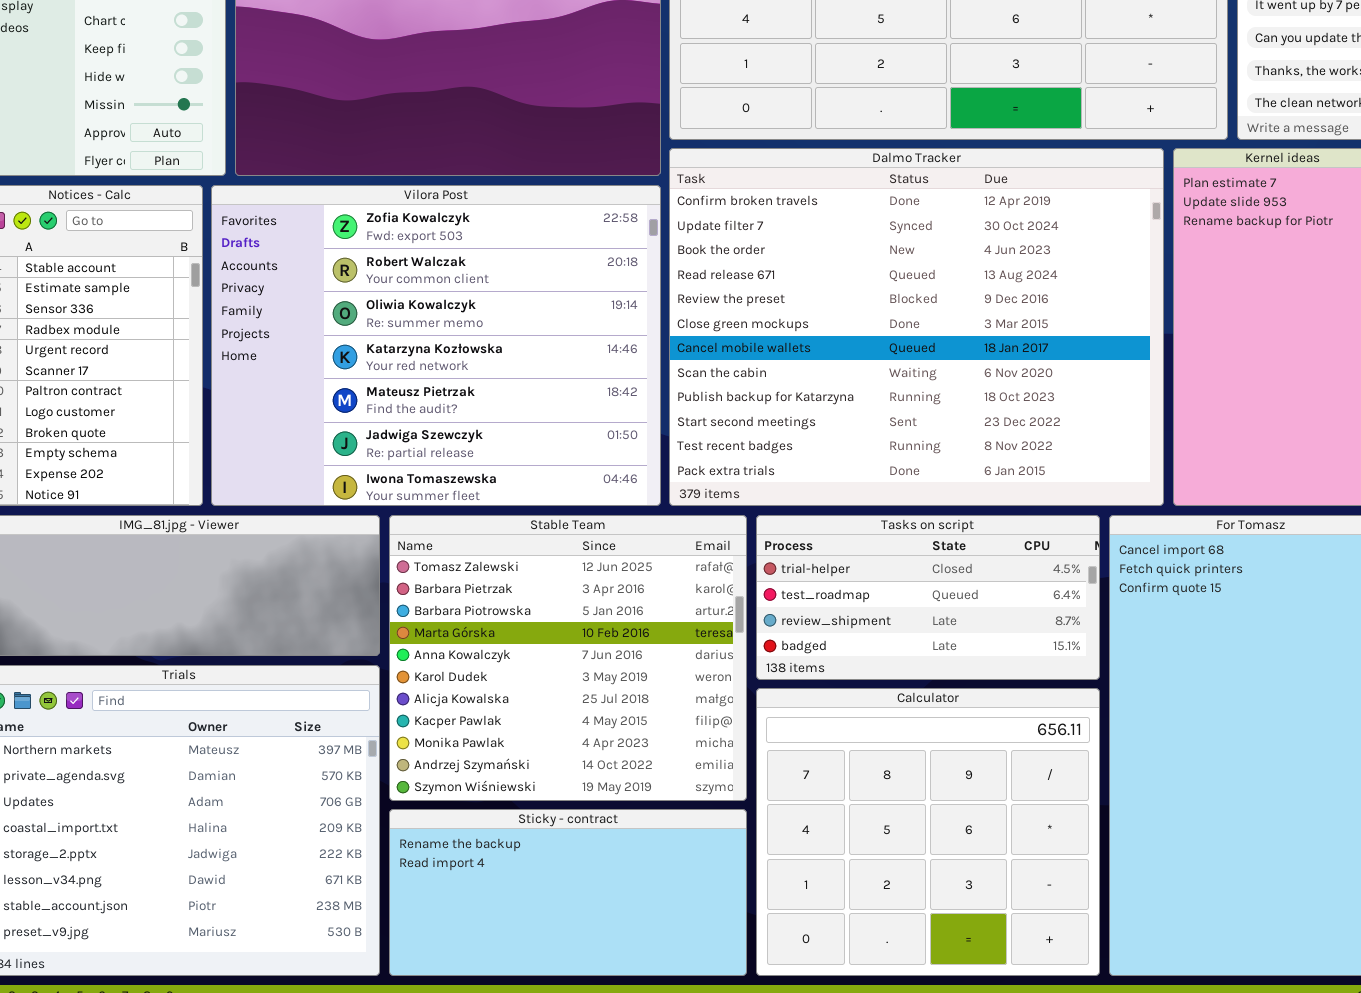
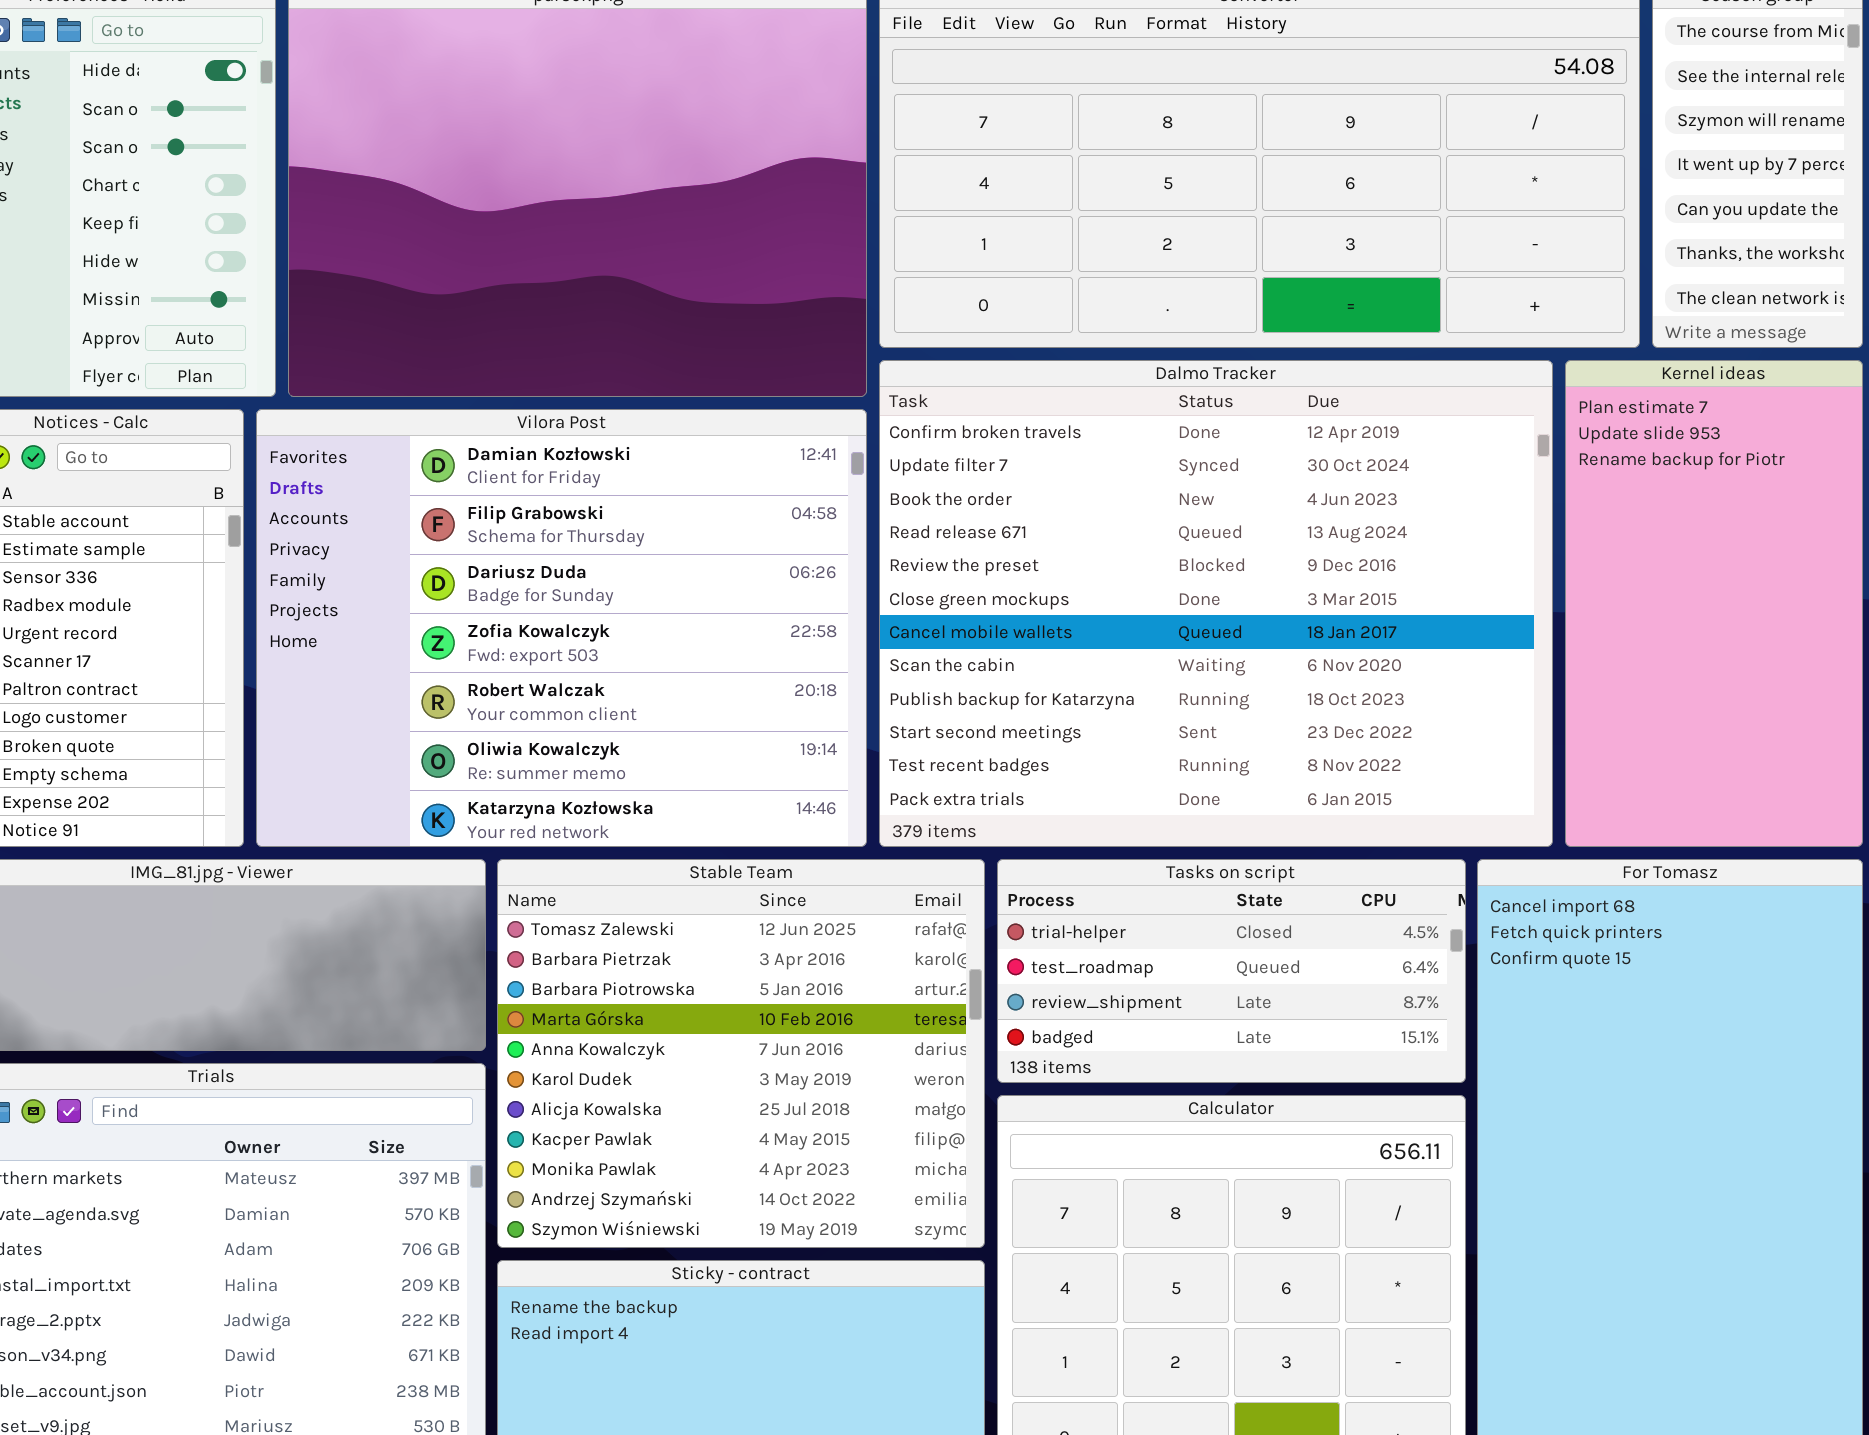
Vilora Post: [211,185,661,506] -> [256,409,867,847], scrolled up 3 rows

